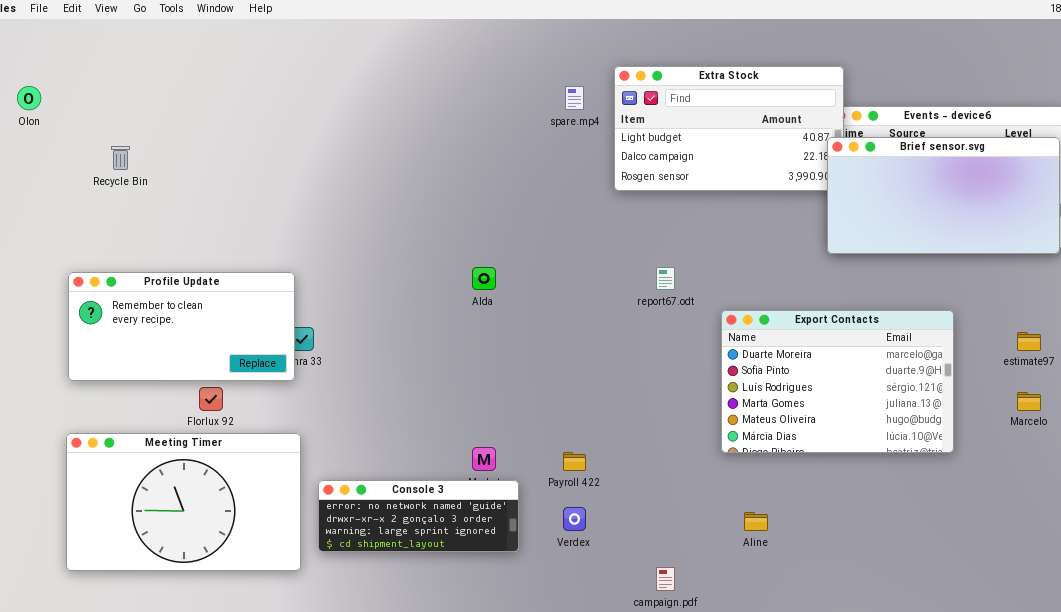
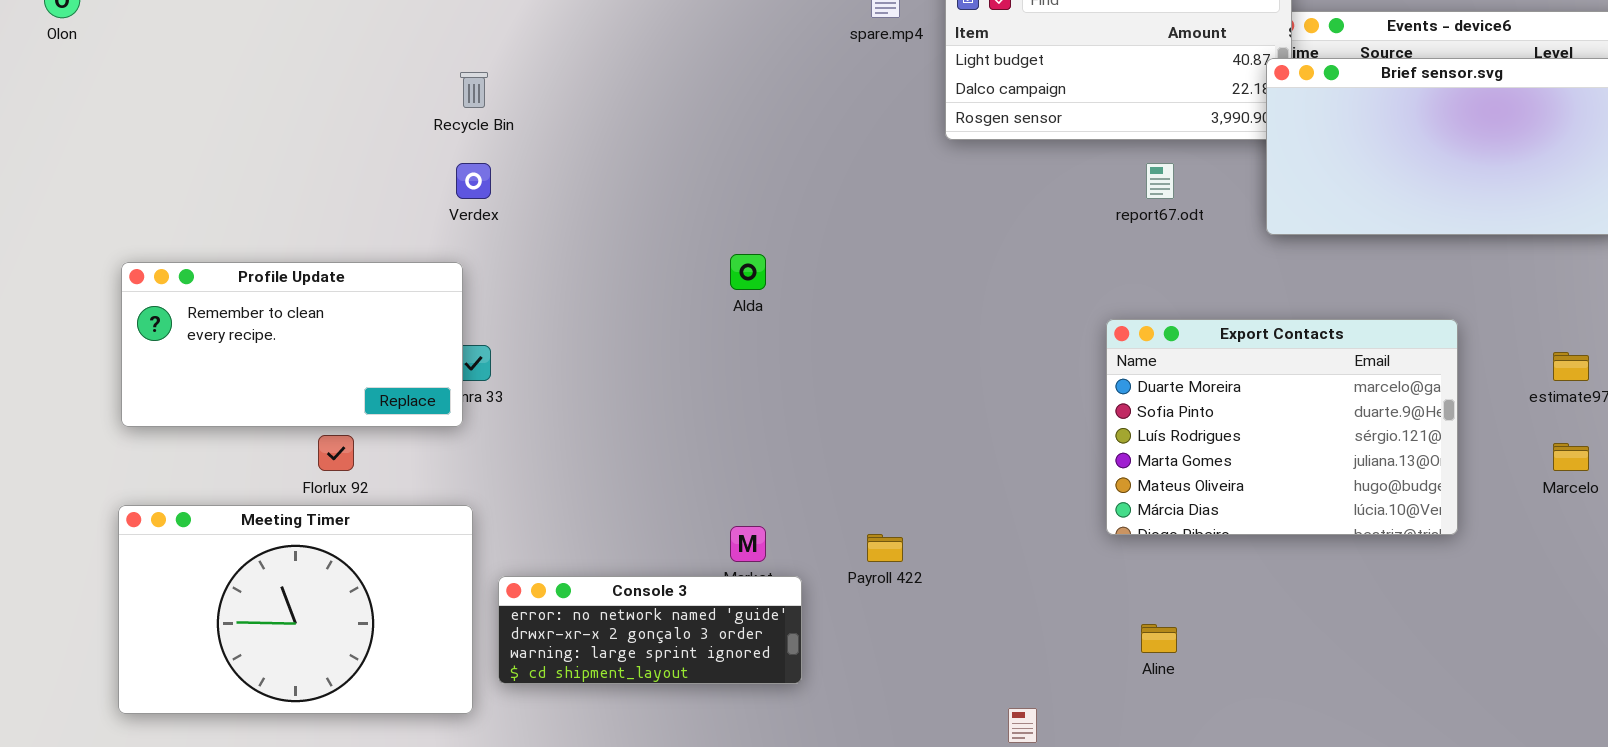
Recycle Bin: [111,146,130,170] -> [460,72,488,108], moved
report67.odt: [656,267,675,290] -> [1146,163,1174,199], moved
Verdex: [563,507,586,531] -> [456,163,491,199], moved

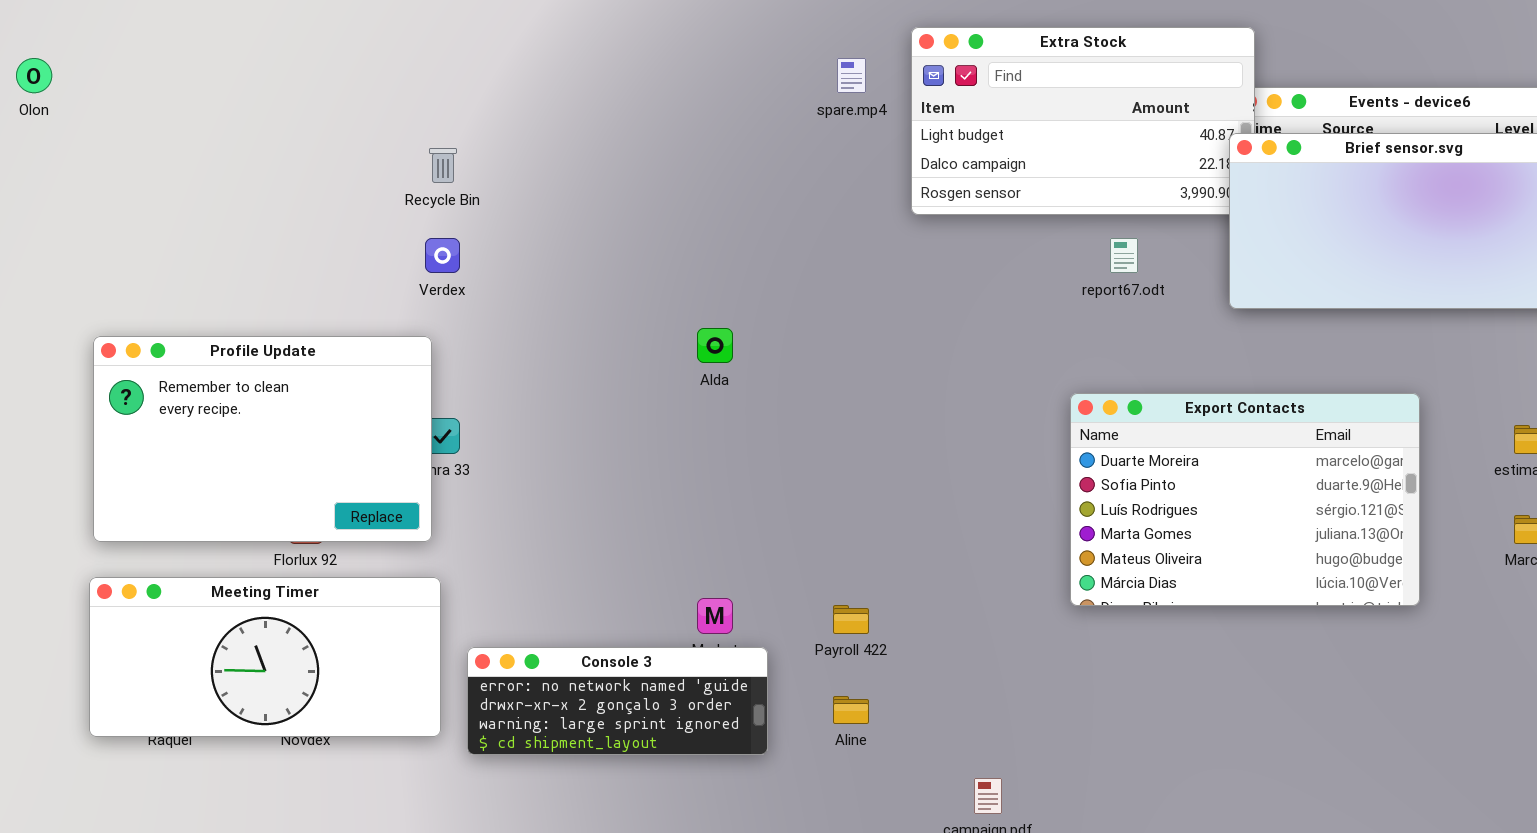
Profile Update: [121,262,463,427] -> [93,336,432,542], resized
Meeting Timer: [118,505,473,714] -> [89,577,441,737], resized
Aline: [1141,624,1177,653] -> [833,696,869,724], moved

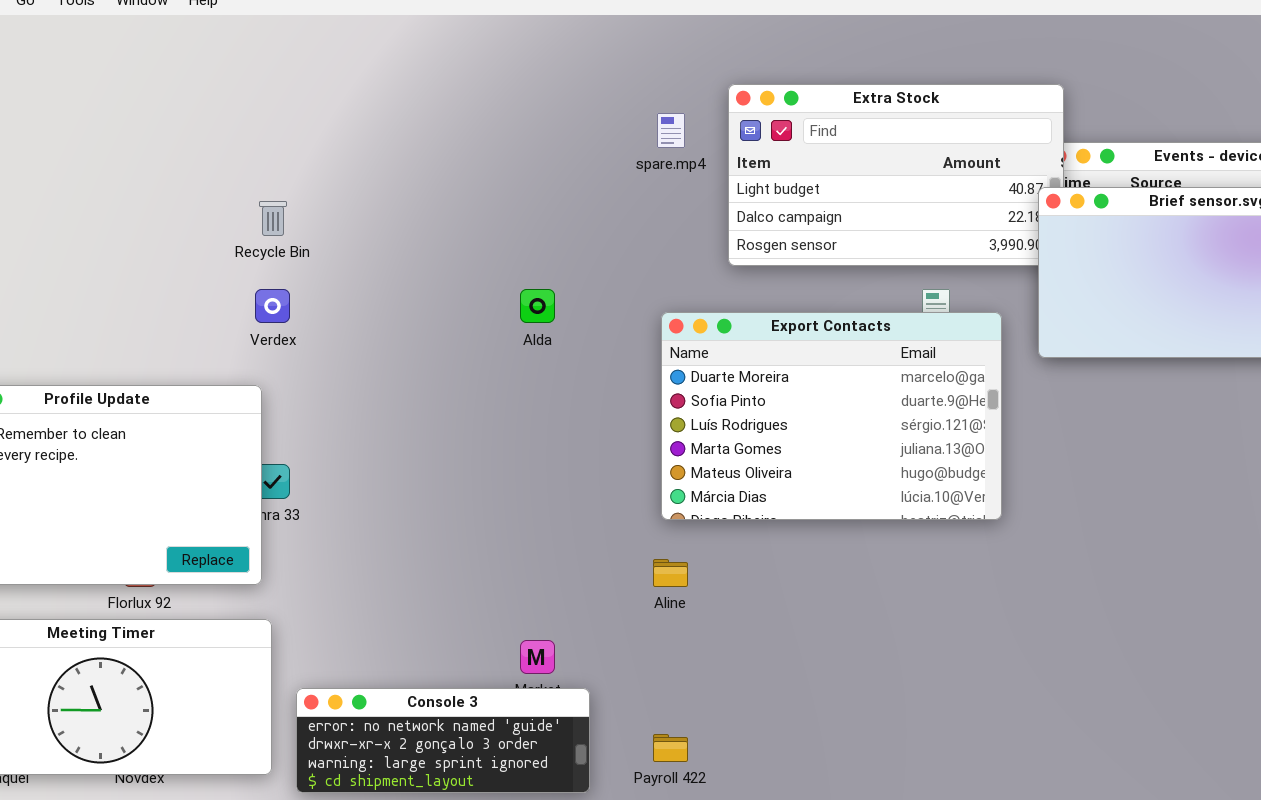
Alda: [697,328,733,363] -> [520,289,555,323], moved
Export Contacts: [1070,393,1420,606] -> [661,312,1002,520], moved
Payroll 422: [833,605,869,634] -> [653,734,688,762], moved
Aline: [833,696,869,724] -> [653,559,688,587], moved

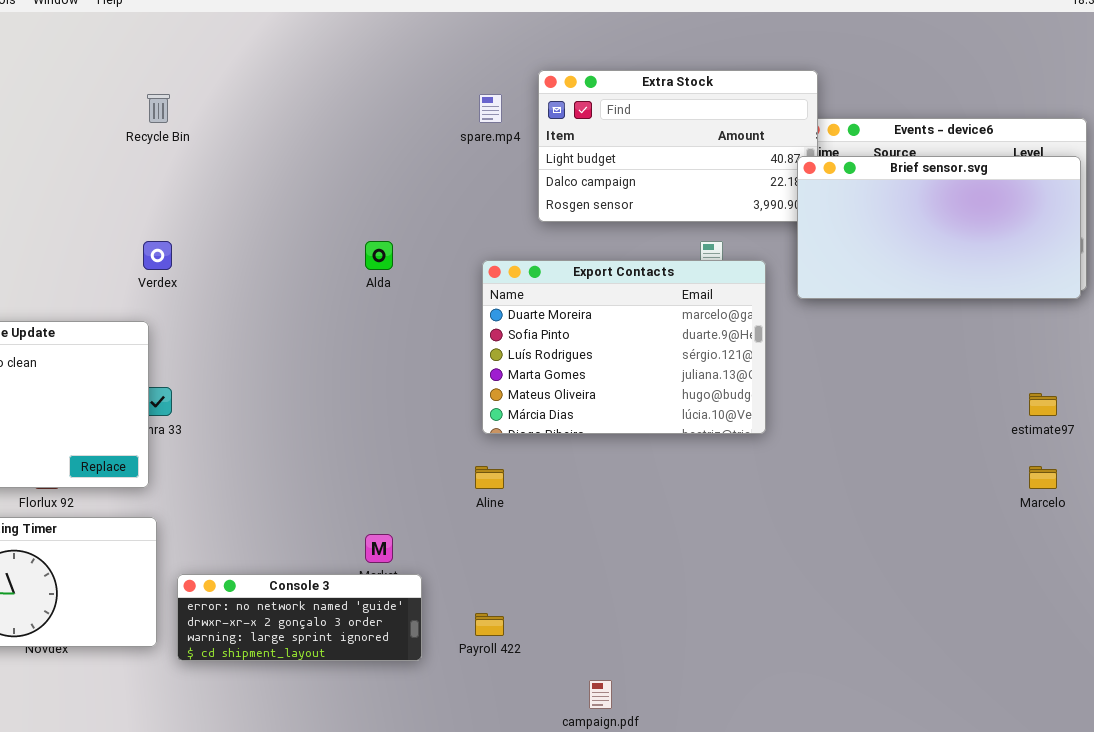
Recycle Bin: [259,201,287,236] -> [147,94,170,123], moved

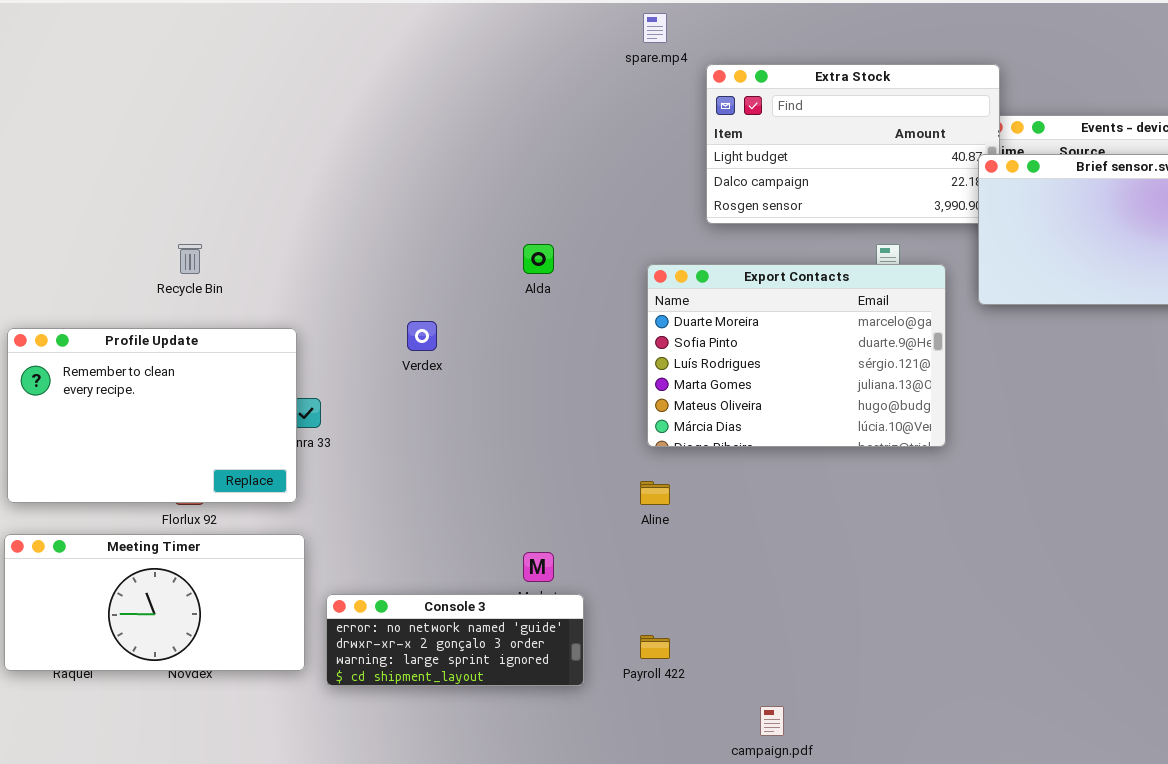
Recycle Bin: [147,94,170,123] -> [178,244,202,274], moved
spare.mp4: [479,94,502,123] -> [643,13,667,43], moved
Verdex: [143,241,172,270] -> [407,321,437,351], moved

